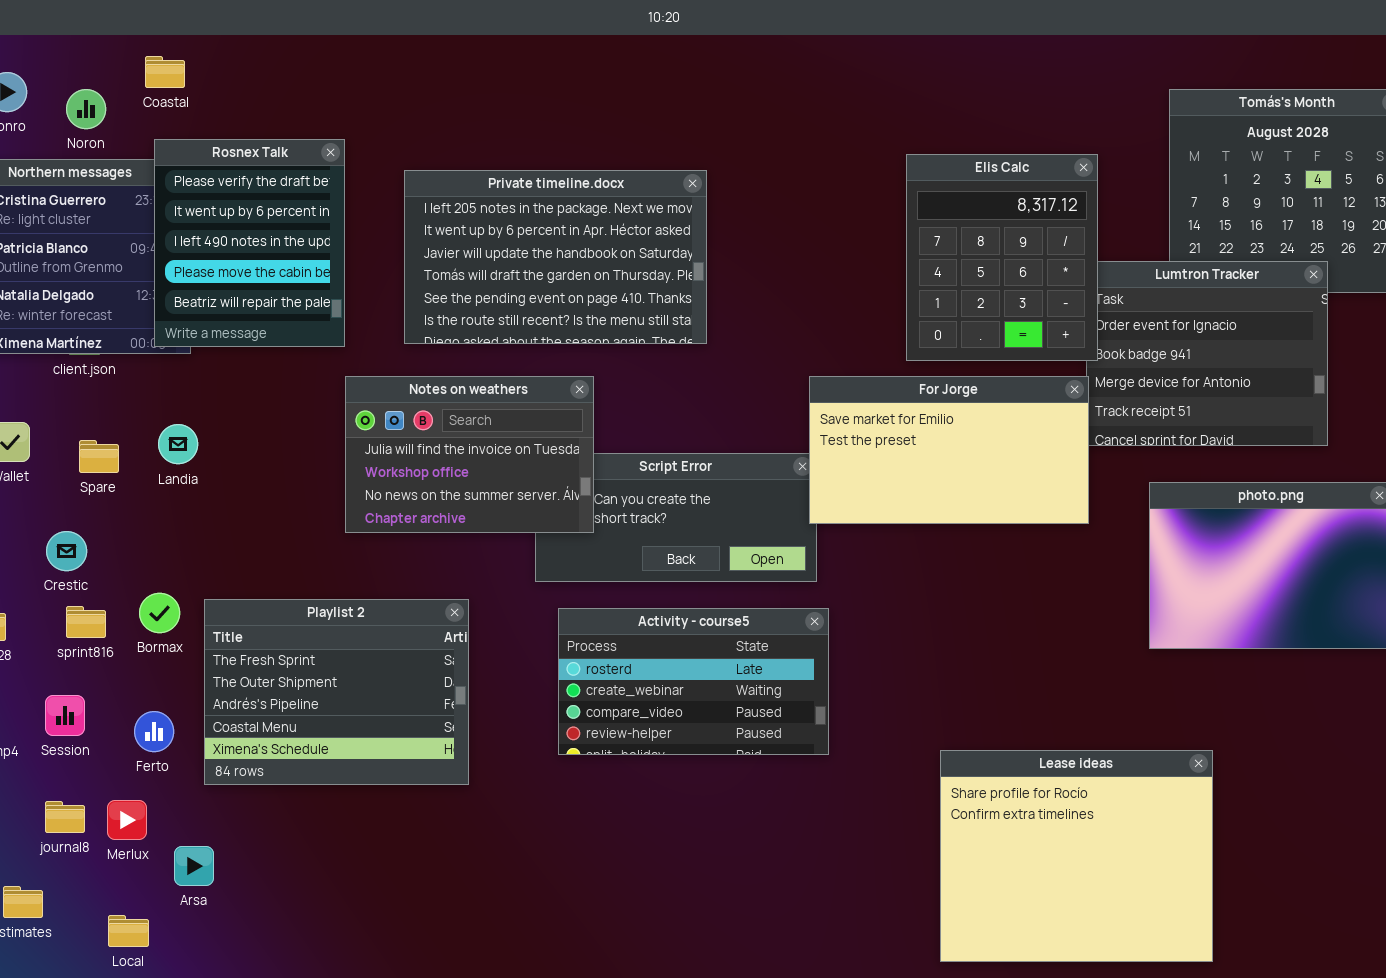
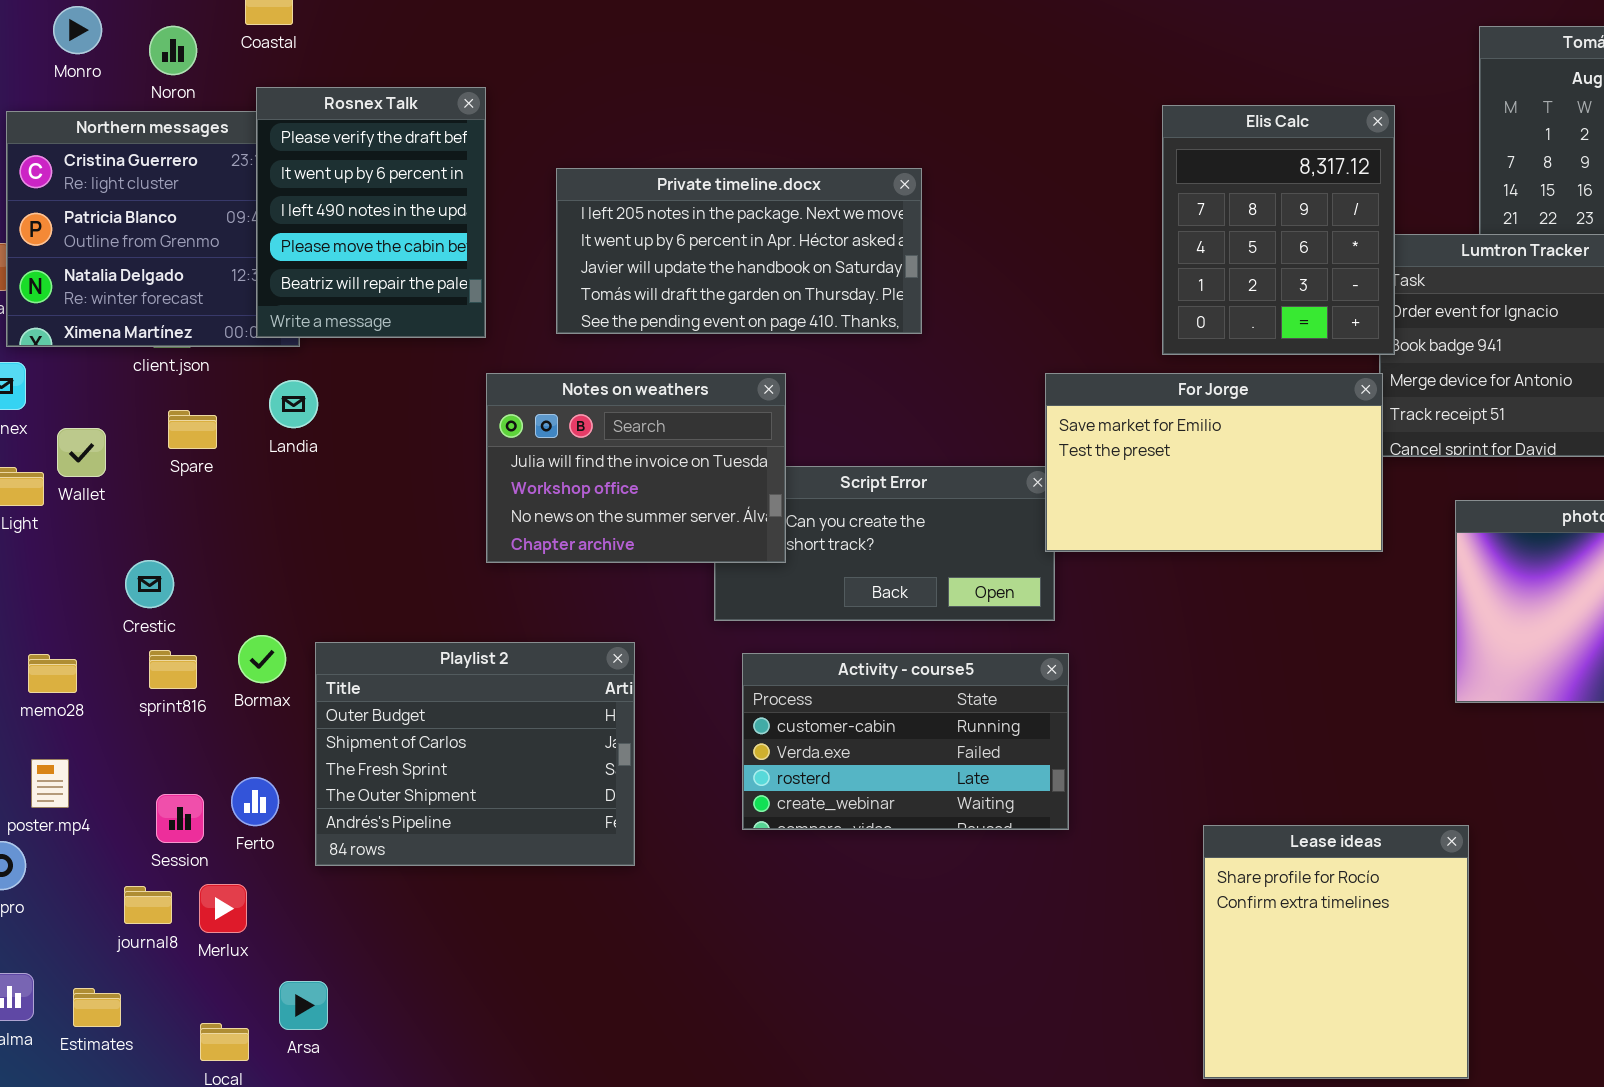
Private timeline.docx: [404,170,707,344] -> [556,168,922,334], resized
Landia: [158,424,198,464] -> [269,380,318,428], moved
Spare: [79,440,119,473] -> [168,410,217,449], moved
Playlist 2: [204,599,469,785] -> [315,642,635,866], scrolled up 2 rows
Activity - course5: [558,608,829,755] -> [742,653,1069,830], scrolled up 2 rows
Session: [45,695,85,736] -> [156,794,204,843], moved
Lease ideas: [940,750,1213,962] -> [1203,825,1469,1079], resized
Arsa: [174,846,214,886] -> [279,981,328,1030], moved

